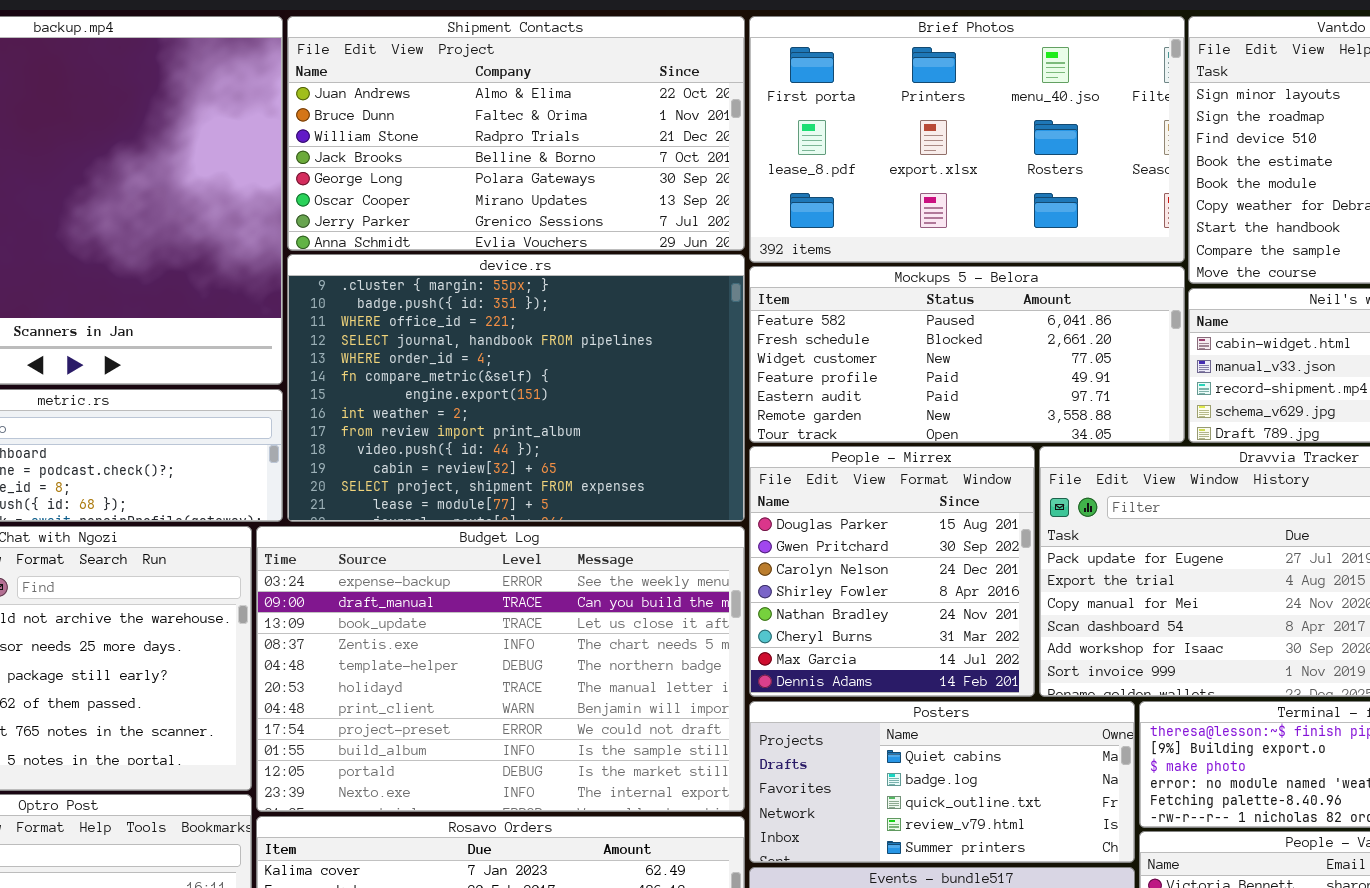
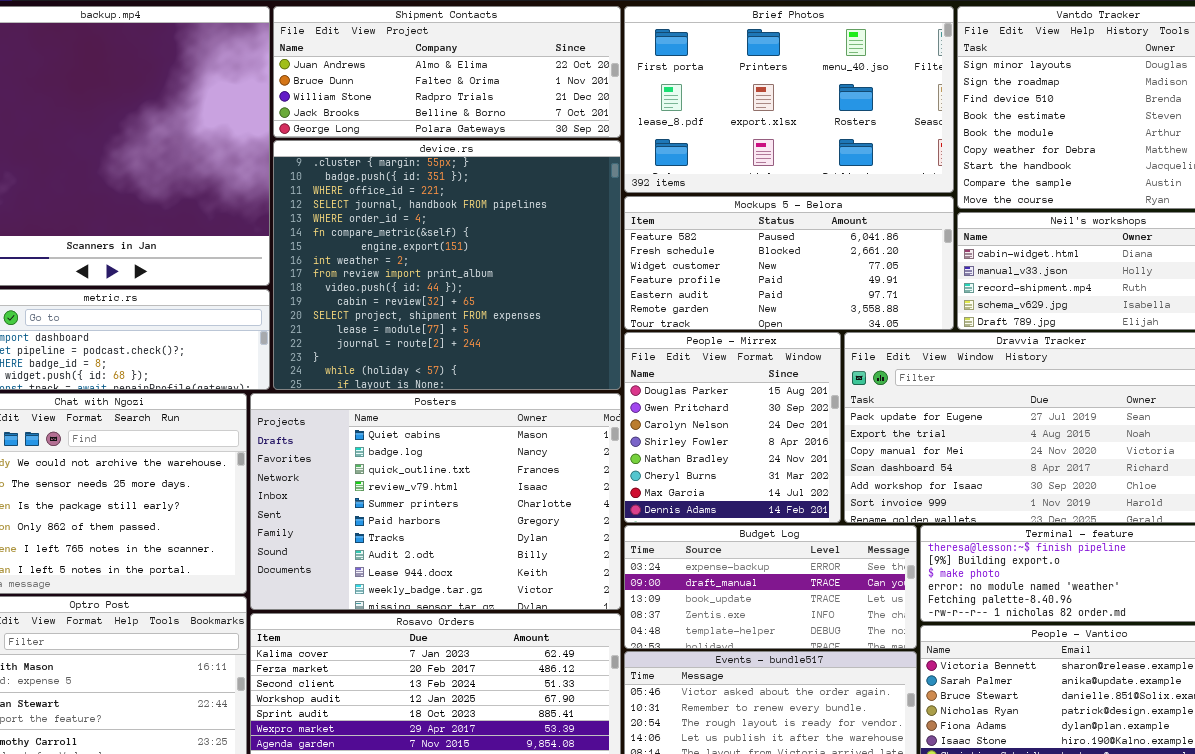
Shipment Contacts: [287,16,745,251] -> [273,6,621,138], resized
device.rs: [287,254,745,522] -> [273,140,621,390], resized
Budget Log: [256,526,745,812] -> [624,525,917,649], moved, resized
Posters: [749,701,1135,863] -> [250,393,621,610], moved, resized

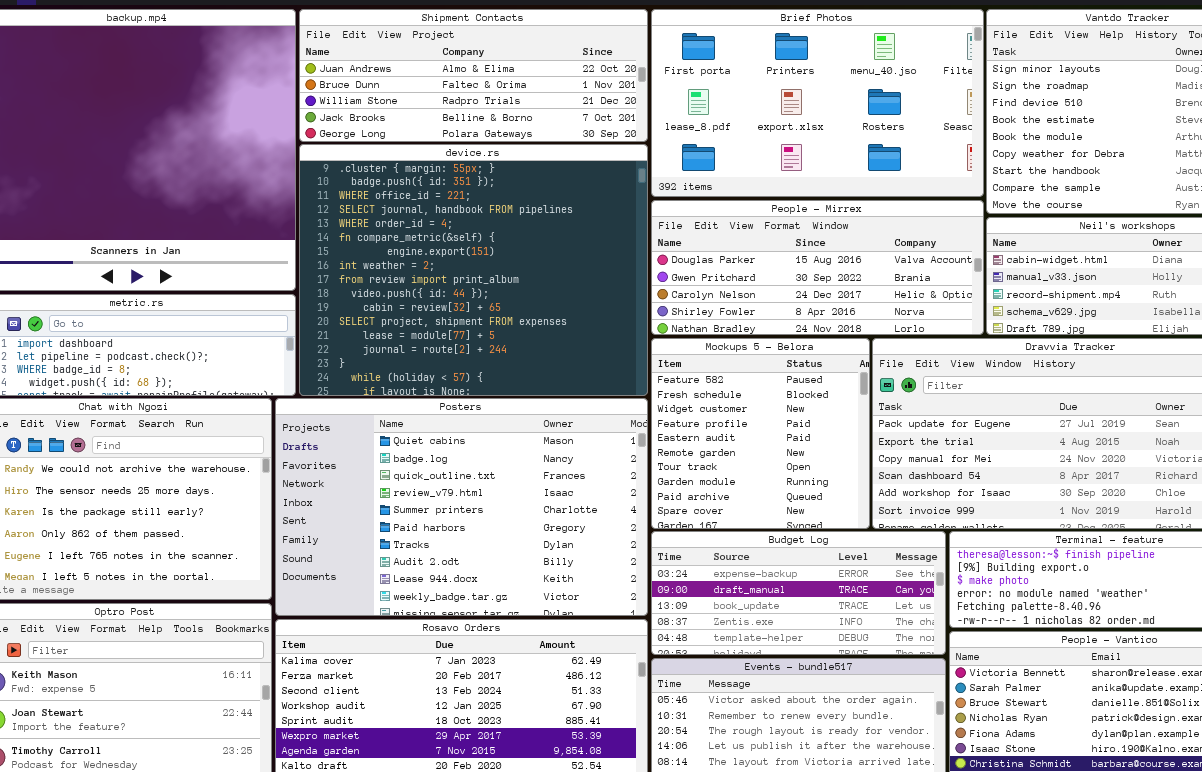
Mockups 5 - Belora: [624,196,954,330] -> [651,338,870,529], moved, resized
People - Mirrex: [624,332,841,523] -> [651,200,984,335], moved, resized

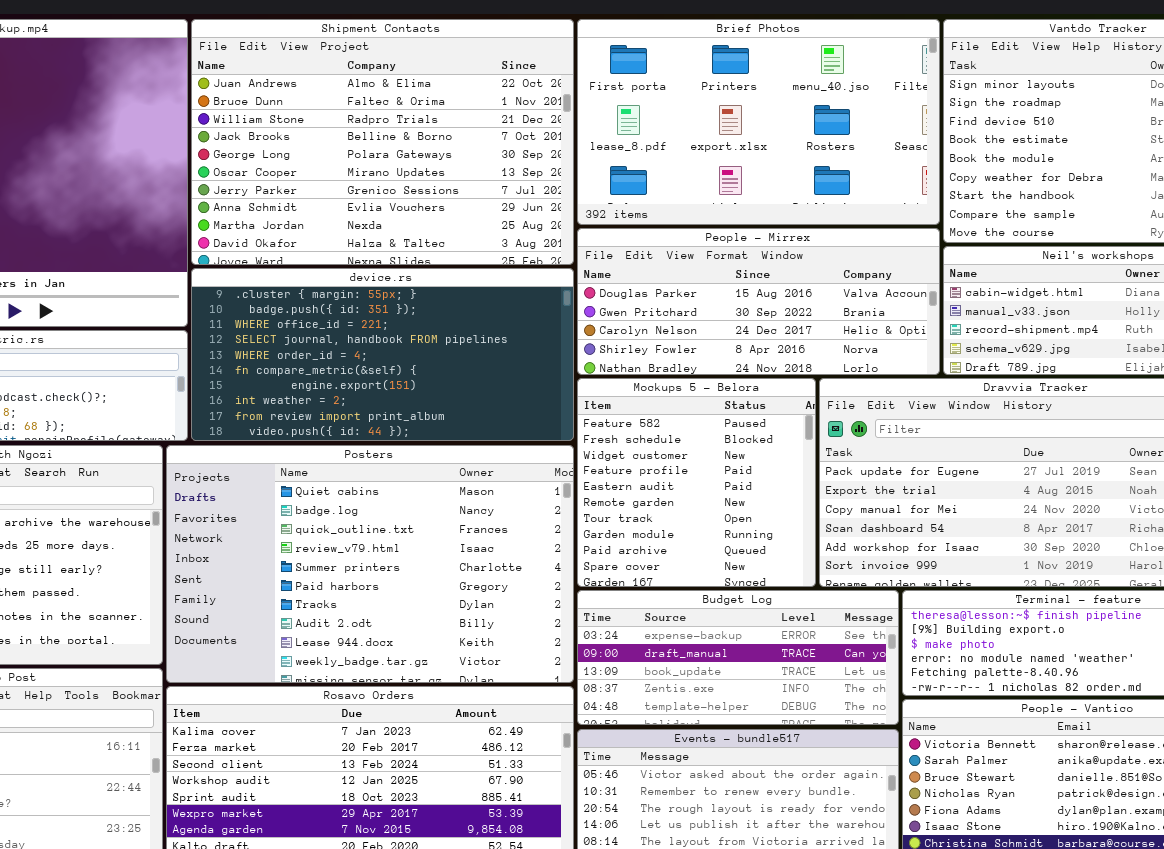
Shipment Contacts: [299,9,648,142] -> [191,19,574,265], resized
device.rs: [299,144,648,396] -> [191,268,574,441], resized

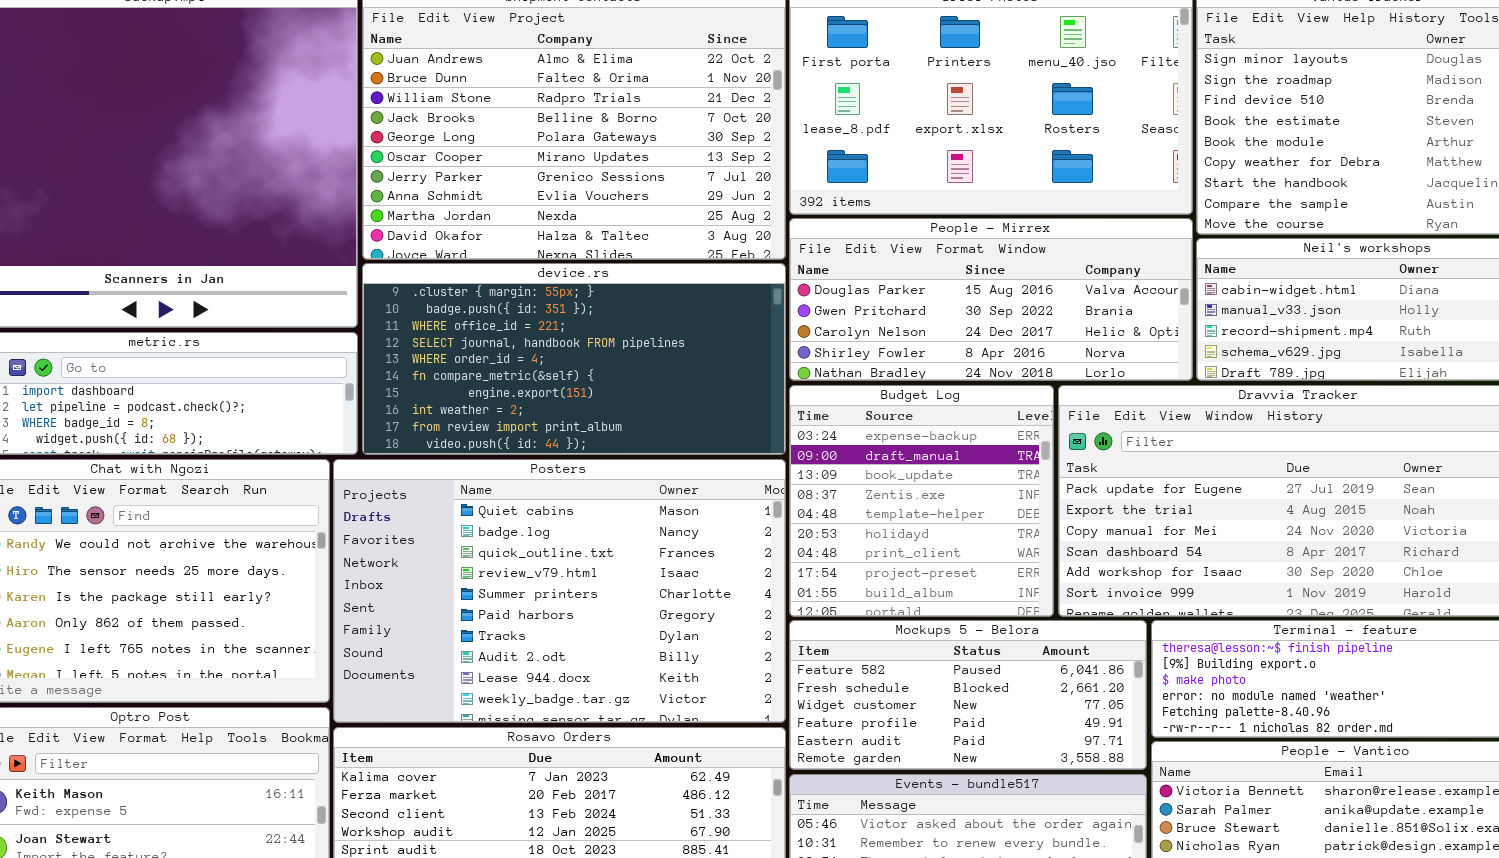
Mockups 5 - Belora: [577,378,816,587] -> [789,620,1147,770], moved, resized
Budget Log: [577,590,899,725] -> [789,385,1054,617], moved, resized

